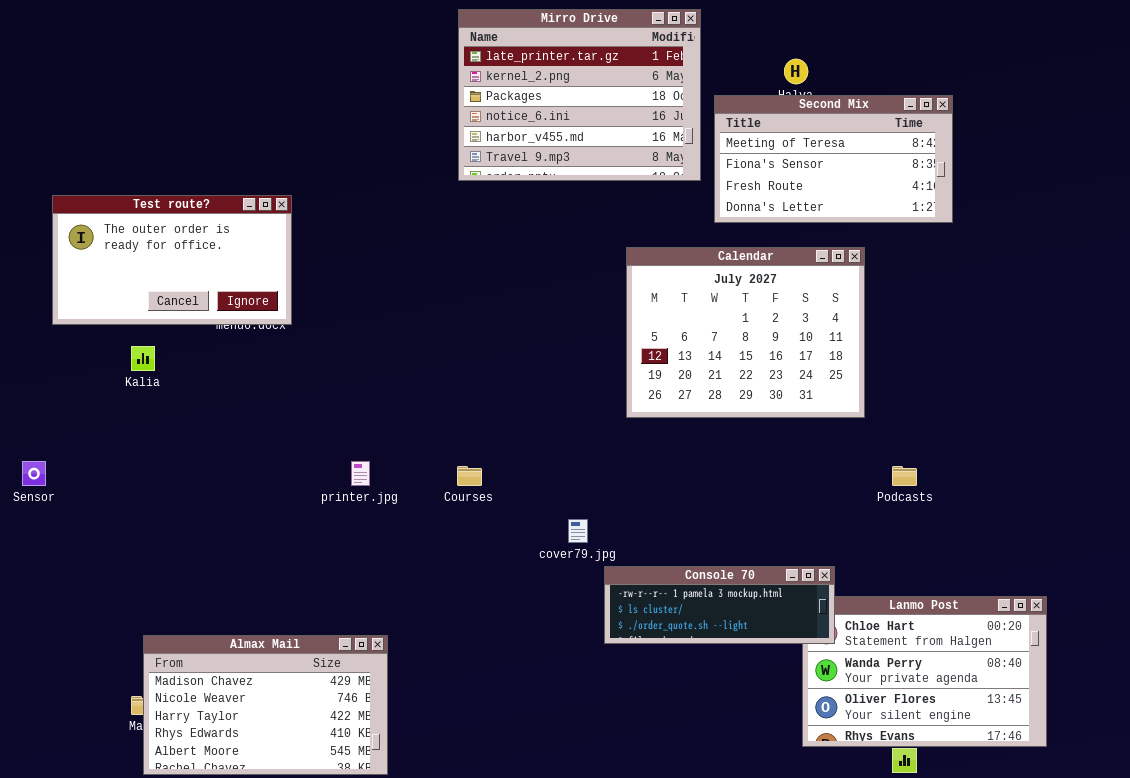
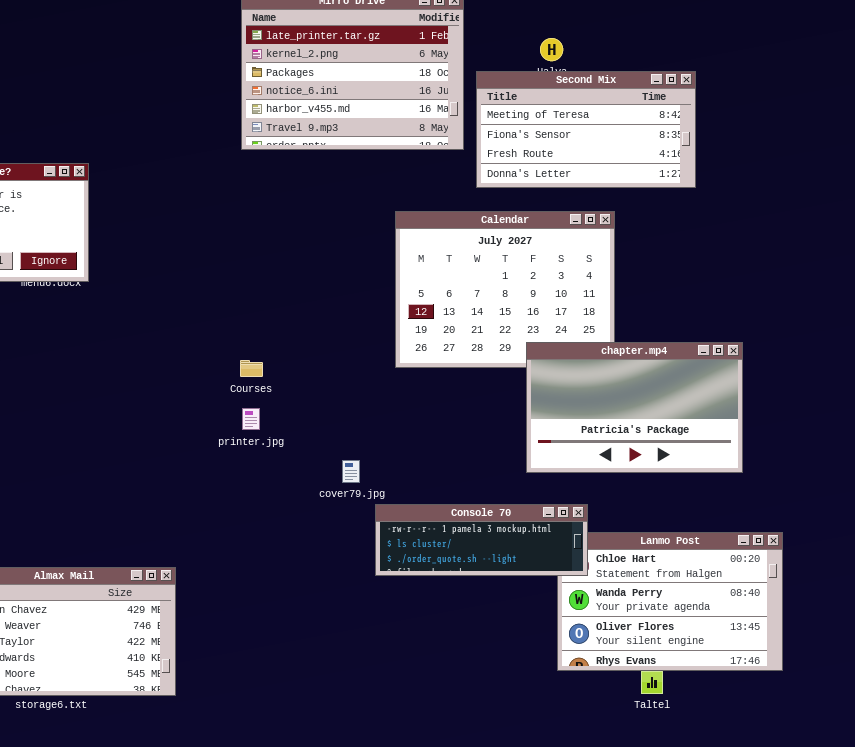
chapter.mp4: none -> [526,342,743,473], opened
printer.jpg: [351,461,370,486] -> [242,408,260,430], moved
Courses: [457,466,482,486] -> [240,360,263,377], moved

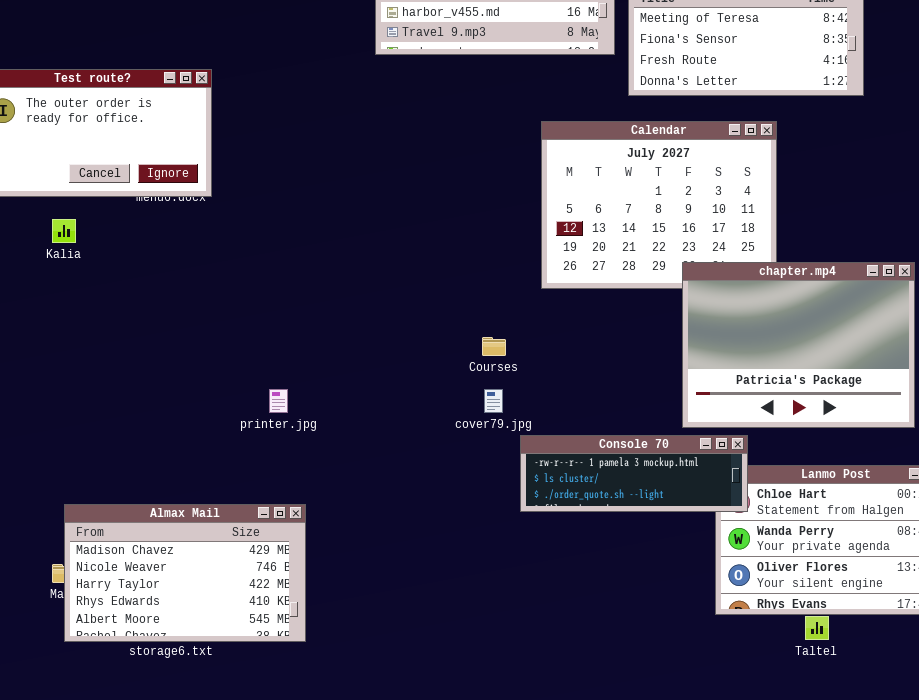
chapter.mp4: [526,342,743,473] -> [682,262,915,428], resized
Courses: [240,360,263,377] -> [482,337,506,356], moved
printer.jpg: [242,408,260,430] -> [269,389,288,413], moved

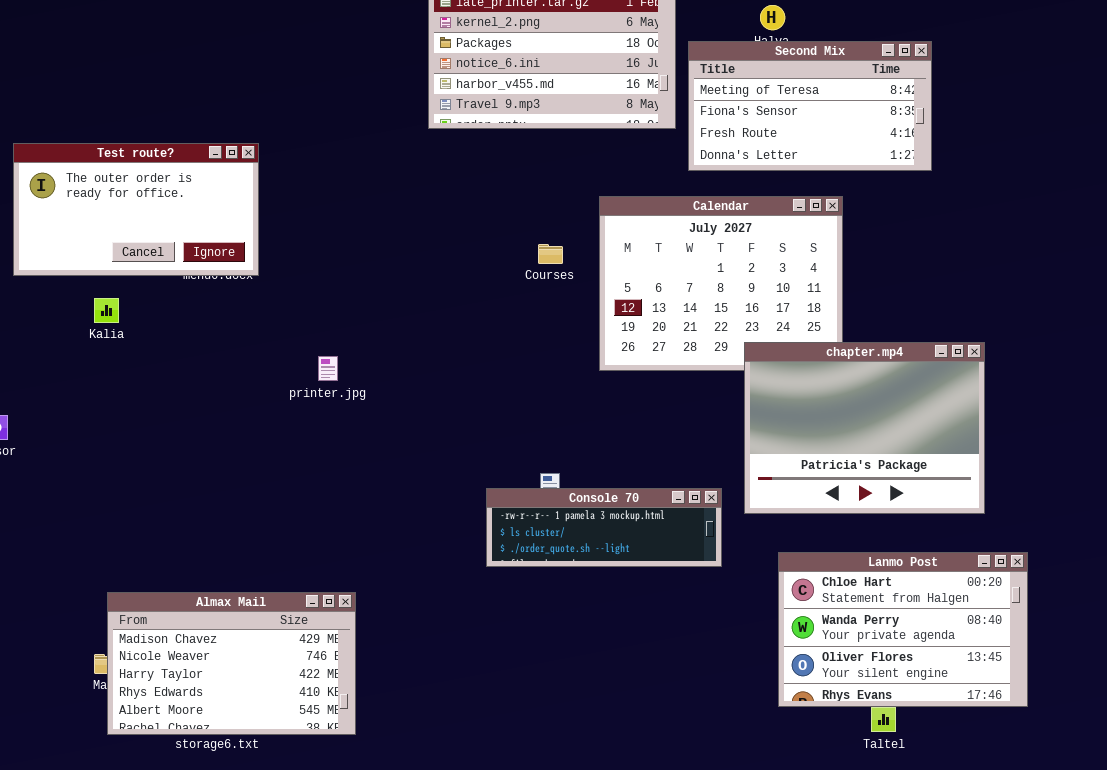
Courses: [482,337,506,356] -> [538,244,563,264], moved
printer.jpg: [269,389,288,413] -> [318,356,338,381], moved
Console 70: [520,435,748,512] -> [486,488,722,567], moved

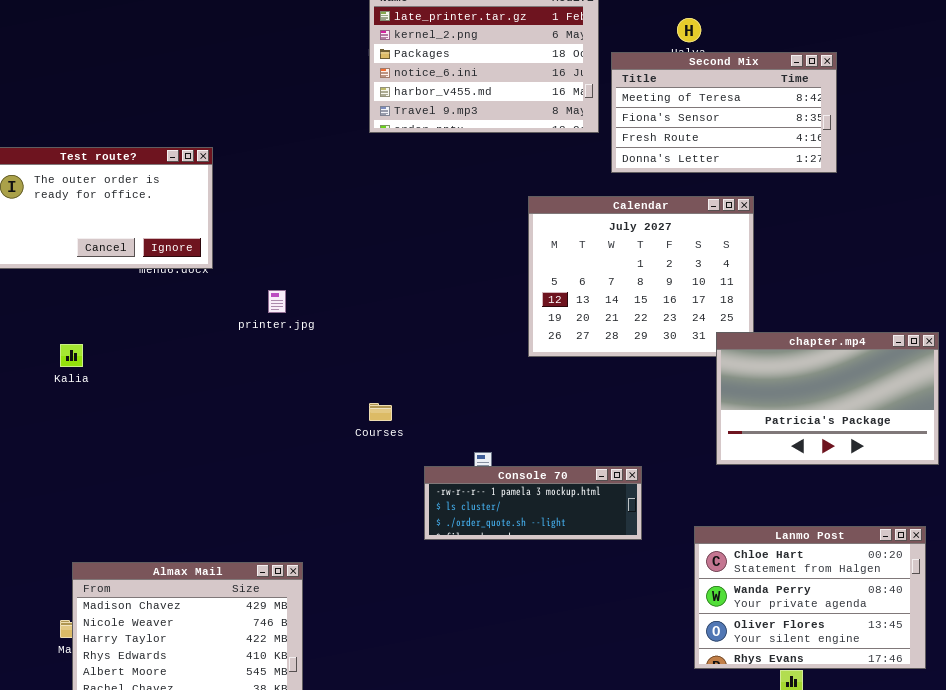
Courses: [538,244,563,264] -> [369,403,392,421], moved
Kalia: [94,298,119,323] -> [60,344,83,367], moved
chapter.mp4: [744,342,985,514] -> [716,332,939,465], moved, resized
printer.jpg: [318,356,338,381] -> [268,290,286,313], moved

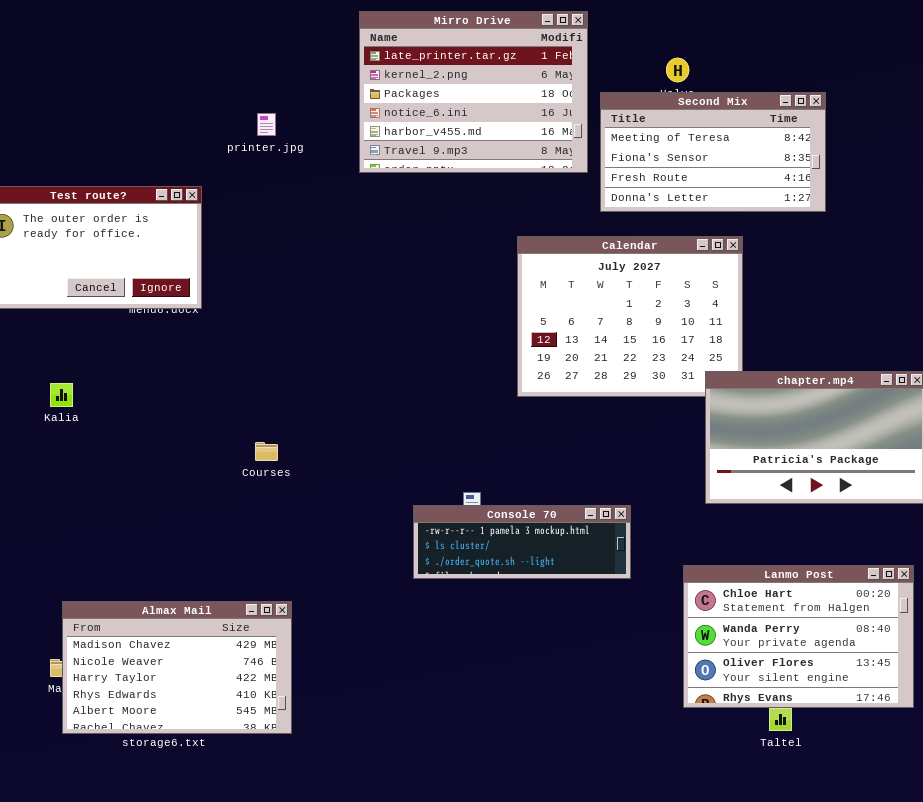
printer.jpg: [268,290,286,313] -> [257,113,276,136], moved
Courses: [369,403,392,421] -> [255,442,278,461], moved

